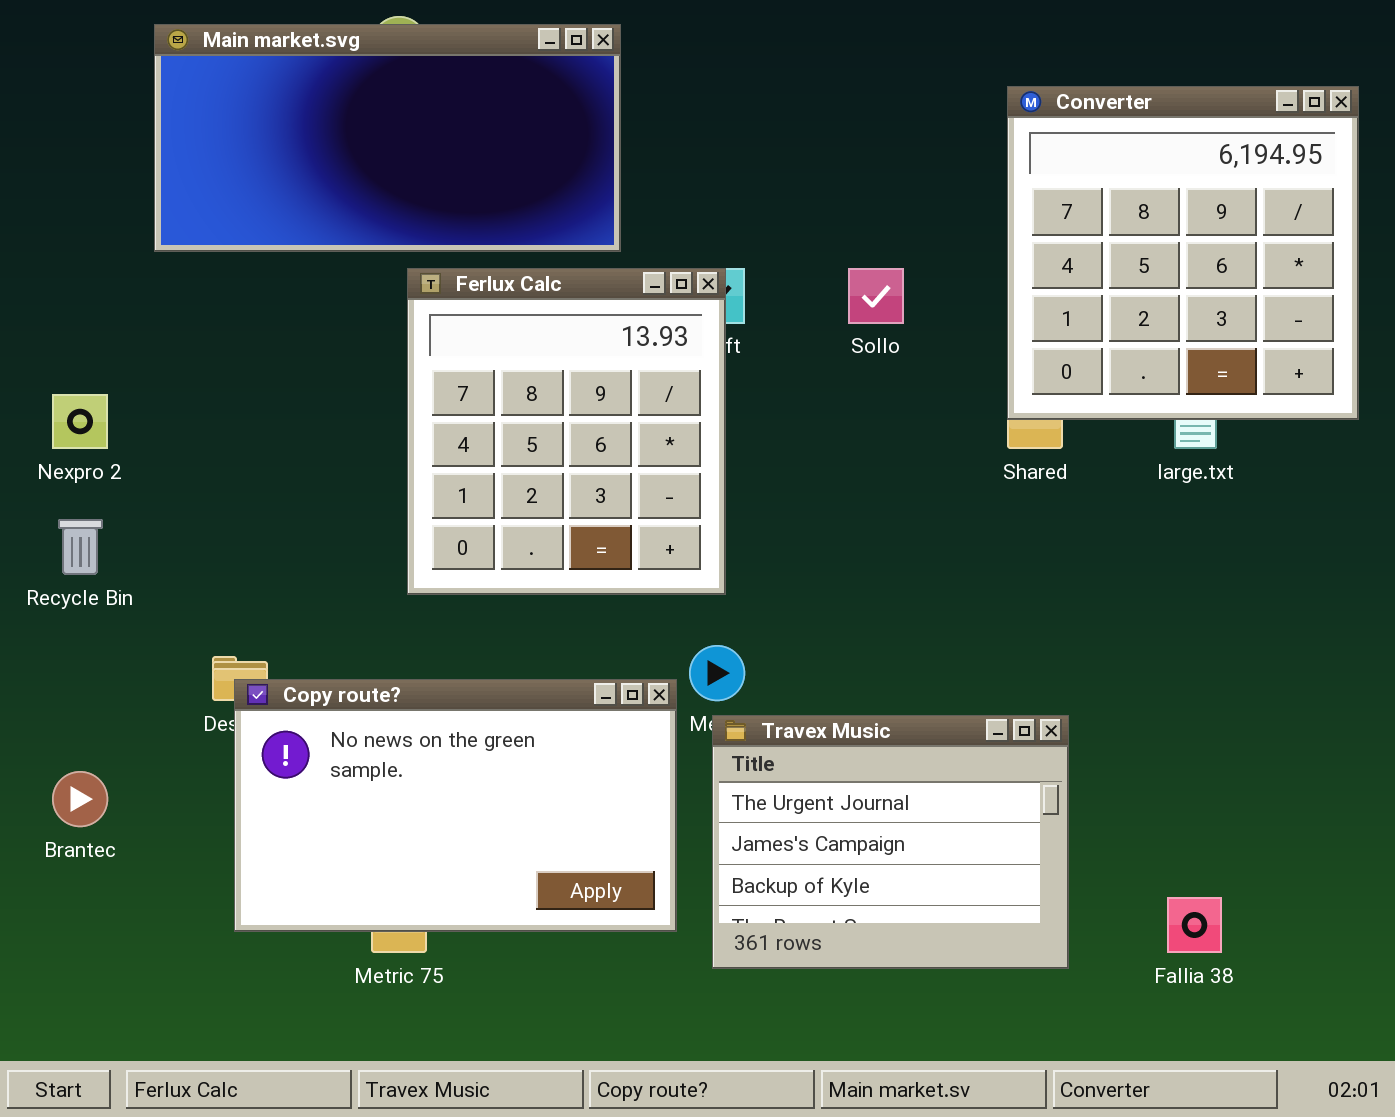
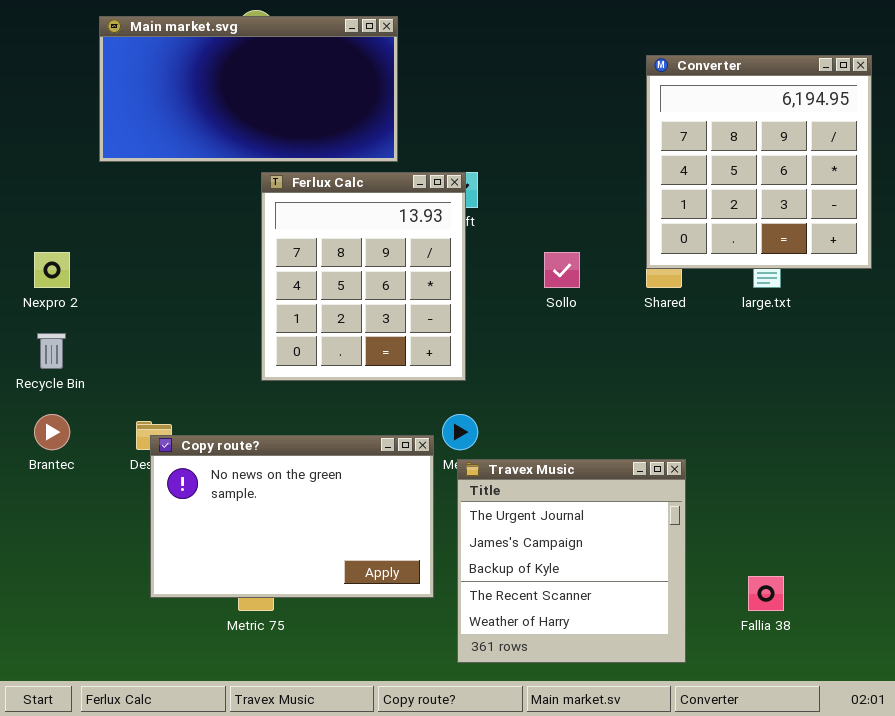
Sollo: [848,268,904,324] -> [544,252,580,288], moved
Travex Music: [712,715,1069,969] -> [457,459,686,663], resized
Brantec: [52,771,108,827] -> [34,414,70,450], moved

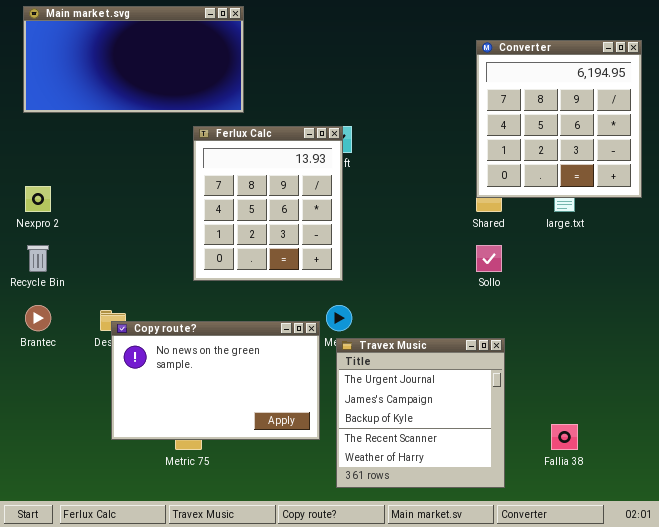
Main market.svg: [99,16,398,162] -> [23,6,244,113], moved
Sollo: [544,252,580,288] -> [476,245,502,272], moved

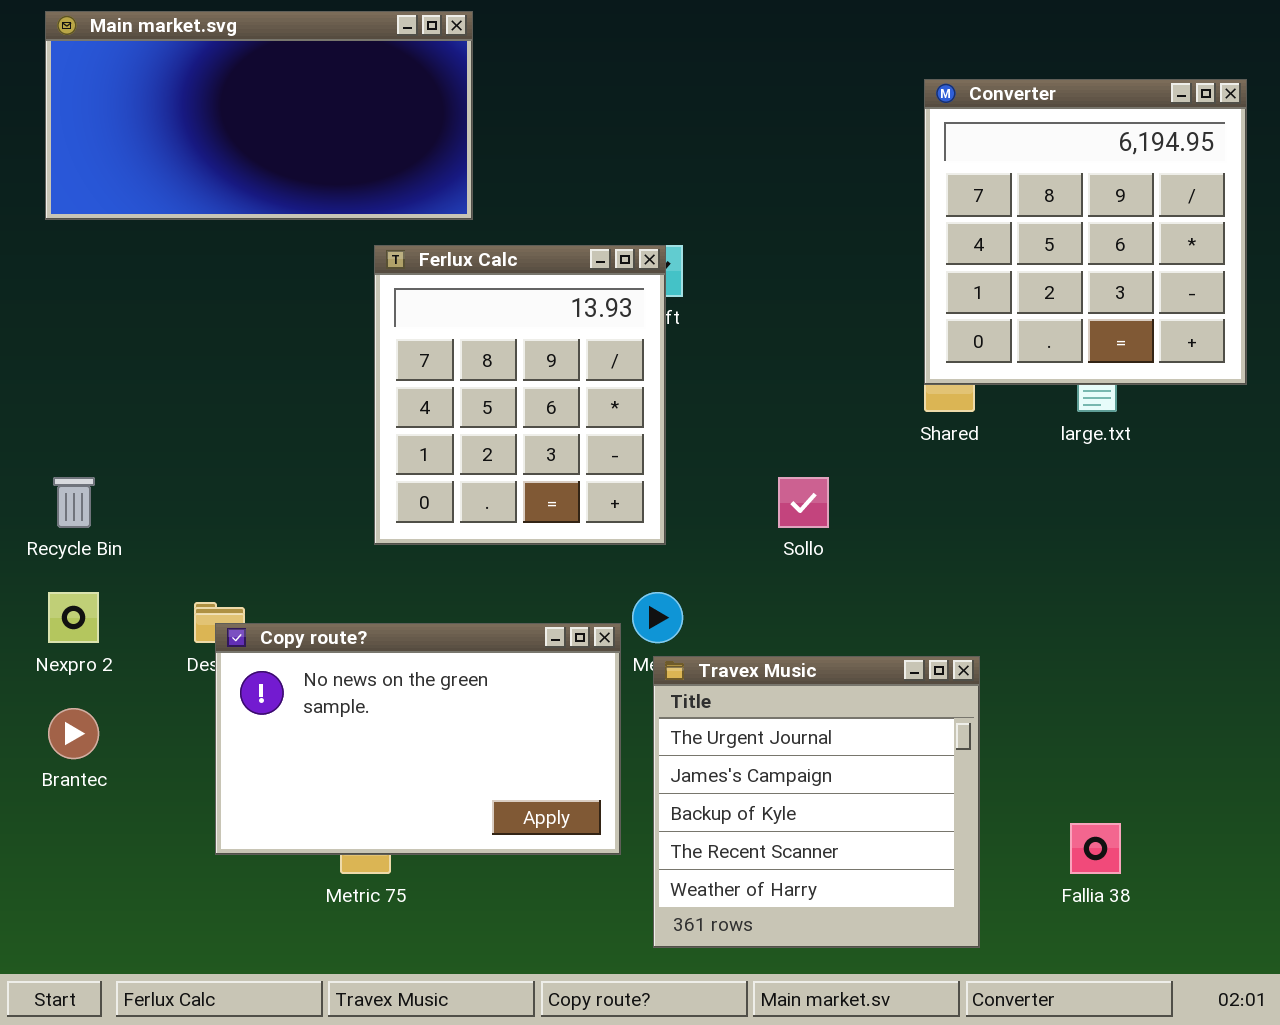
Nexpro 2: [25,186,51,212] -> [48,592,99,643], moved
Sollo: [476,245,502,272] -> [778,477,829,528], moved
Brantec: [25,305,51,331] -> [48,708,99,759], moved

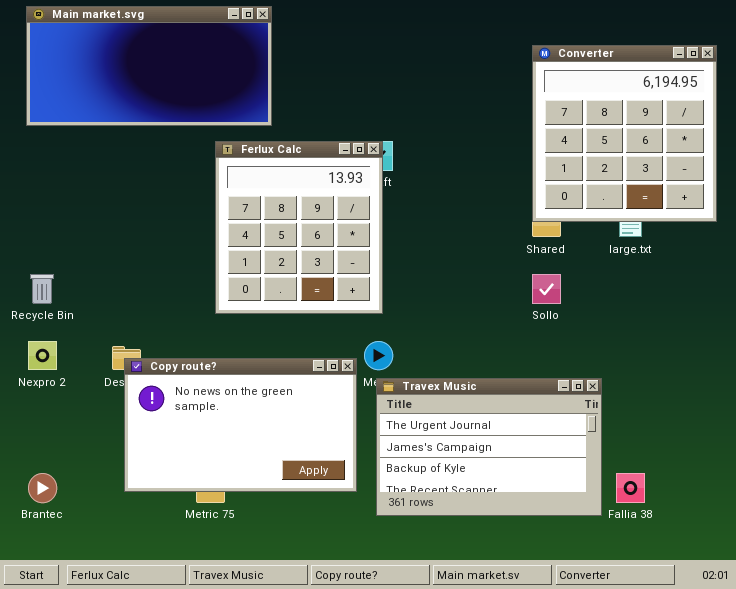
Sollo: [778,477,829,528] -> [532,274,561,304], moved
Travex Music: [653,656,980,948] -> [376,378,602,516], resized
Brantec: [48,708,99,759] -> [28,473,57,503], moved

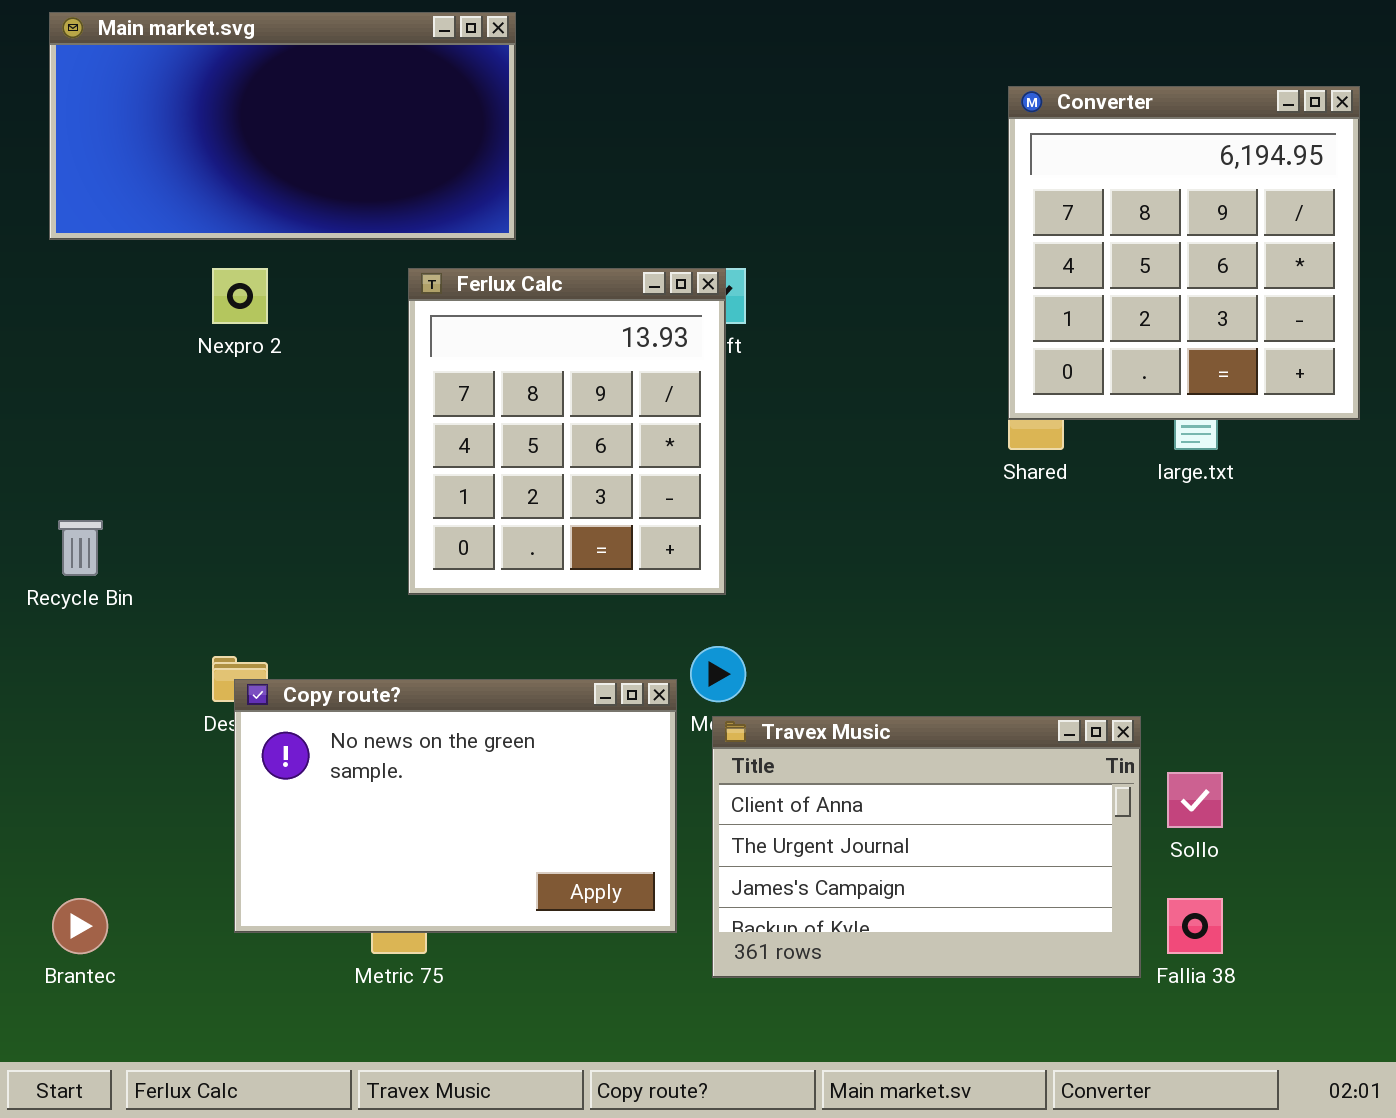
Sollo: [532,274,561,304] -> [1167,772,1223,828], moved
Nexpro 2: [28,341,57,370] -> [212,268,268,324], moved
Travex Music: [376,378,602,516] -> [712,716,1141,978], scrolled up 1 row

